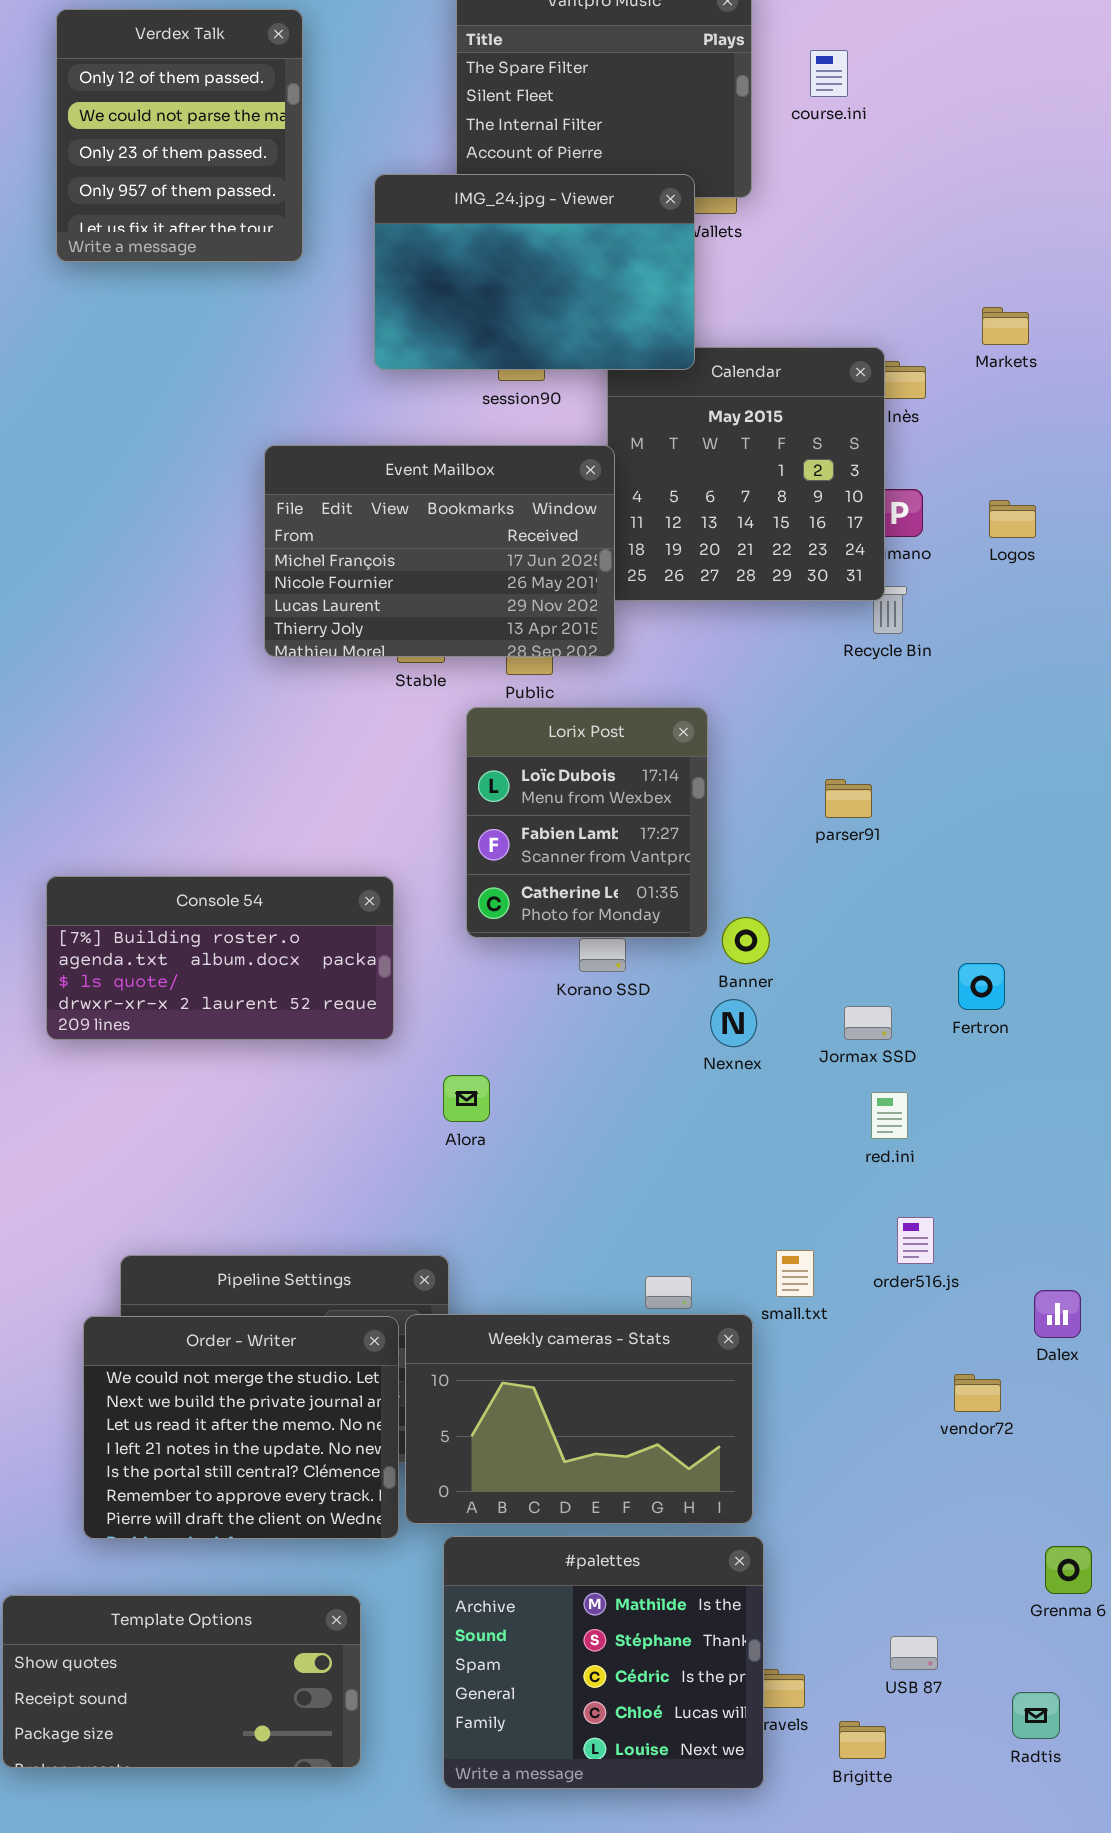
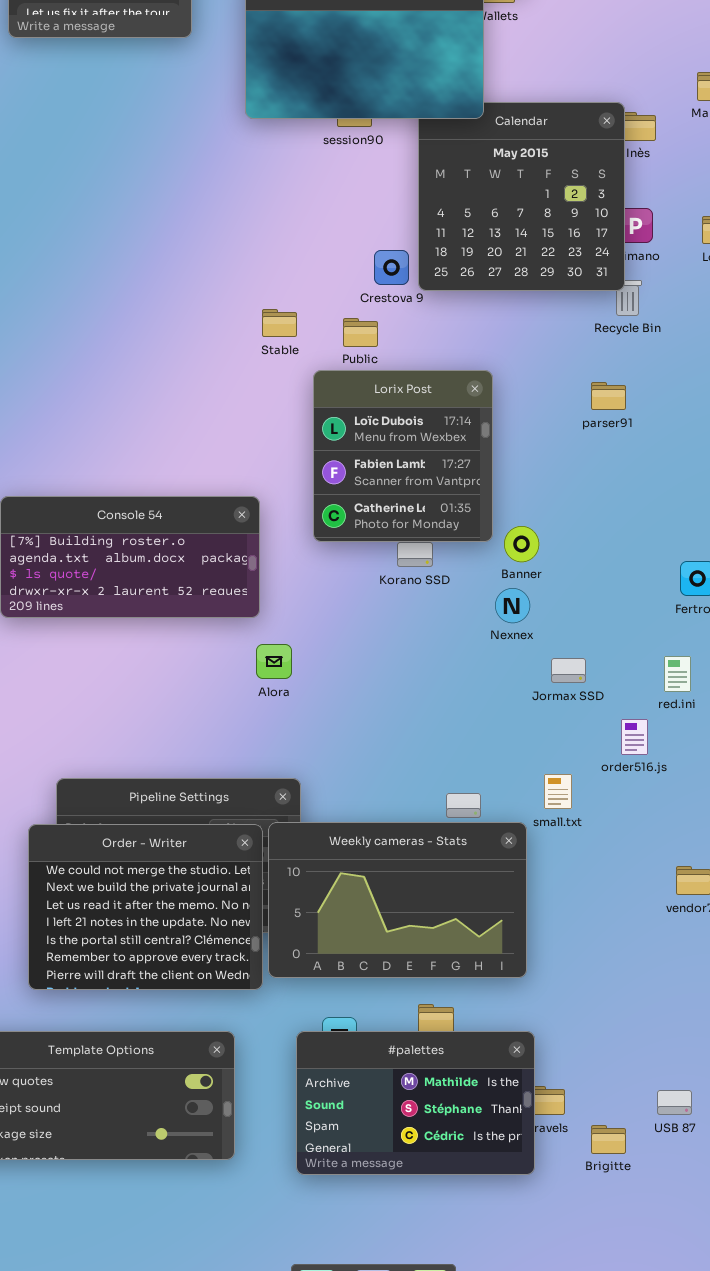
Event Mailbox: [264,445,615,657] -> none, closed
parser91: [825,779,872,818] -> [591,382,626,410], moved
Jormax SSD: [844,1006,892,1040] -> [551,658,586,683], moved
Alora: [443,1075,490,1122] -> [256,644,292,679], moved
red.ini: [871,1092,908,1139] -> [664,656,691,692], moved
order516.js: [897,1217,934,1264] -> [621,719,648,755], moved
#palettes: [443,1536,764,1789] -> [296,1031,535,1175], resized
USB 87: [890,1636,938,1670] -> [657,1090,692,1115], moved

